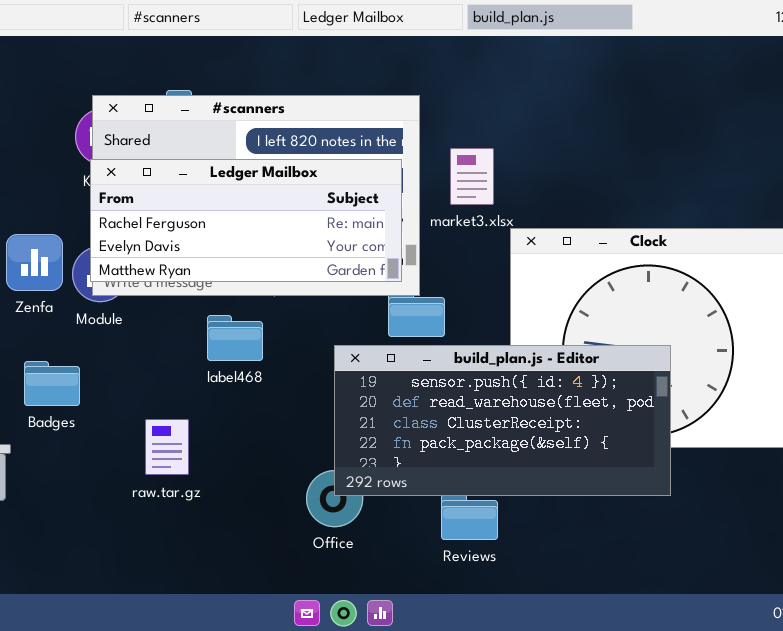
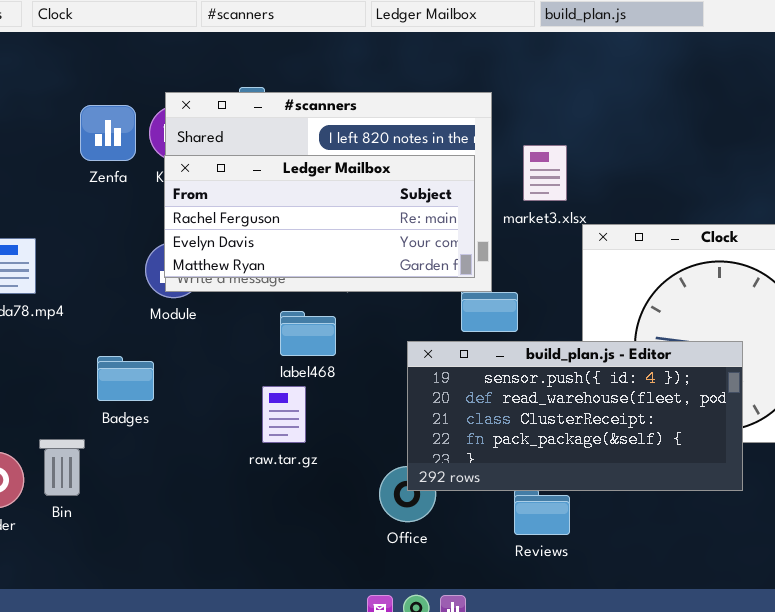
Zenfa: [6,234,63,291] -> [80,105,136,161], moved
raw.tar.gz: [145,419,189,475] -> [262,386,306,443], moved

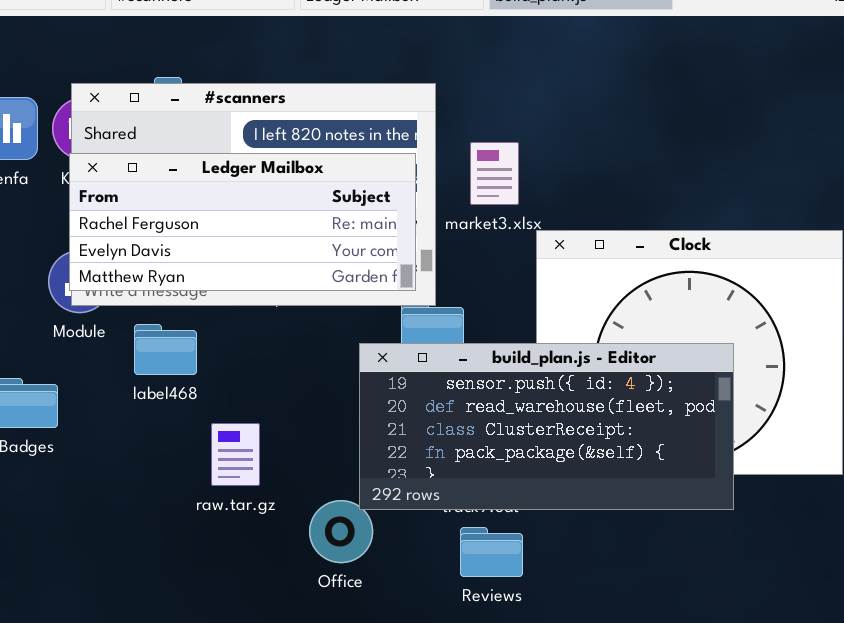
label468: [280,311,336,356] -> [134,324,197,375], moved
build_plan.js - Editor: [407,341,743,491] -> [359,343,734,510], moved
raw.tar.gz: [262,386,306,443] -> [211,423,260,486], moved

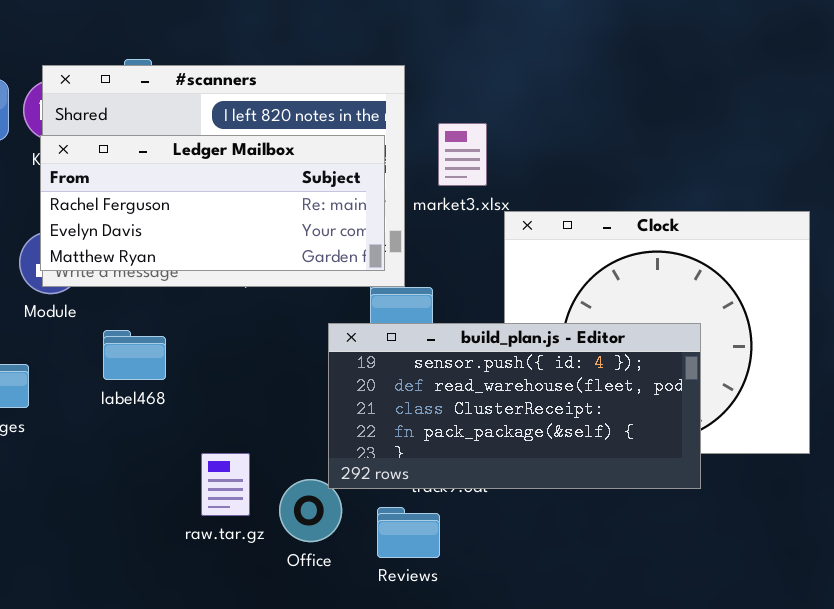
label468: [134,324,197,375] -> [103,330,166,380], moved
raw.tar.gz: [211,423,260,486] -> [201,453,250,516], moved
Reviews: [460,527,523,577] -> [377,507,440,558], moved

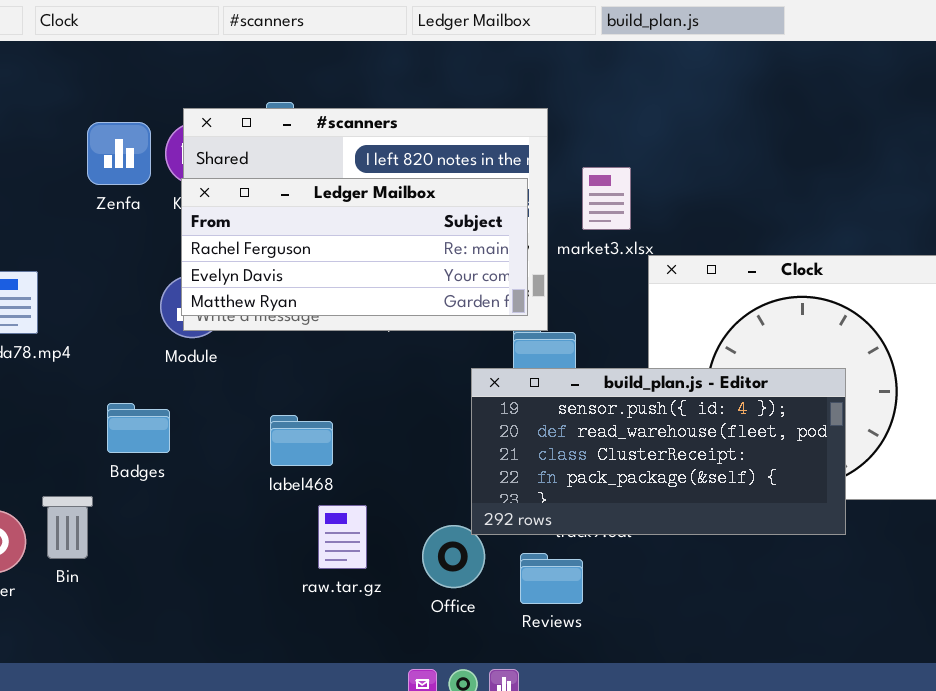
label468: [103,330,166,380] -> [270,415,333,466], moved
raw.tar.gz: [201,453,250,516] -> [318,505,367,569], moved

